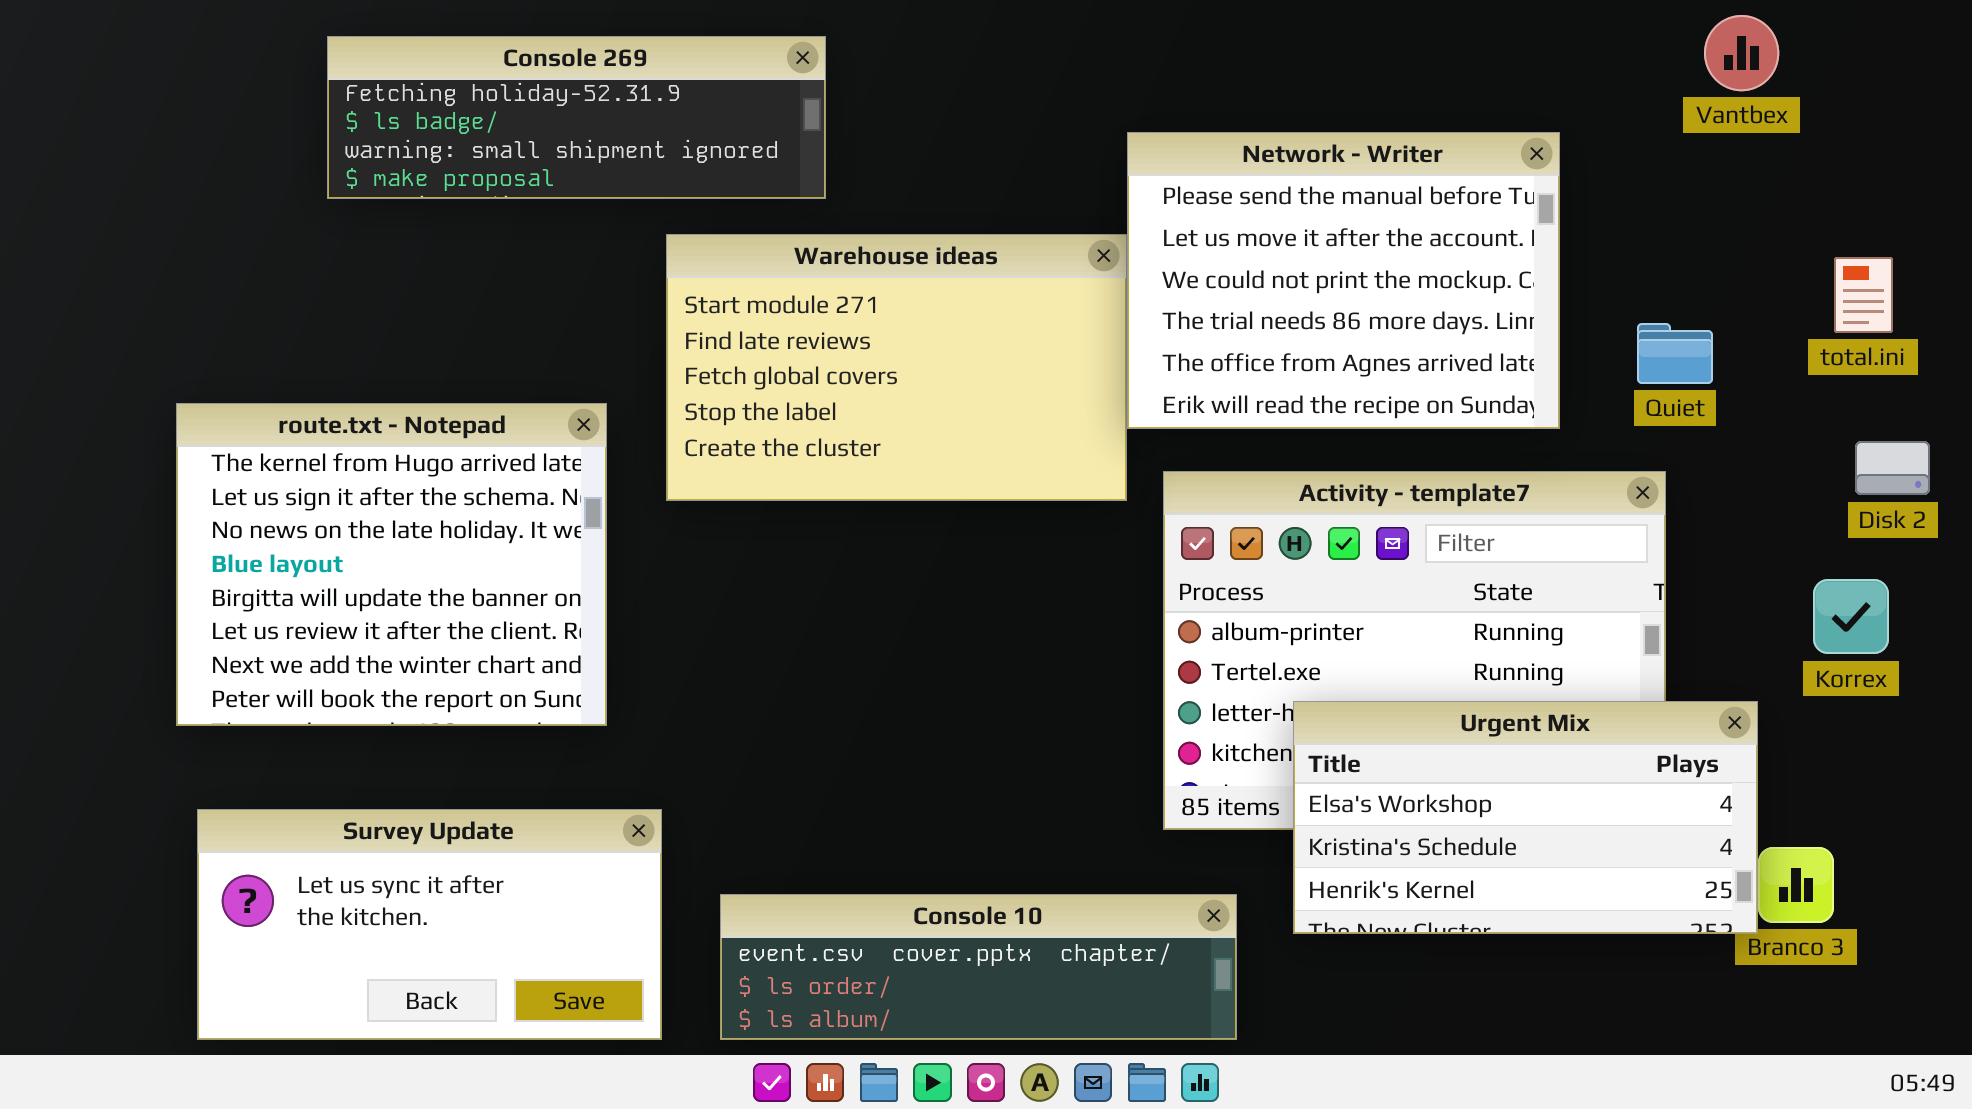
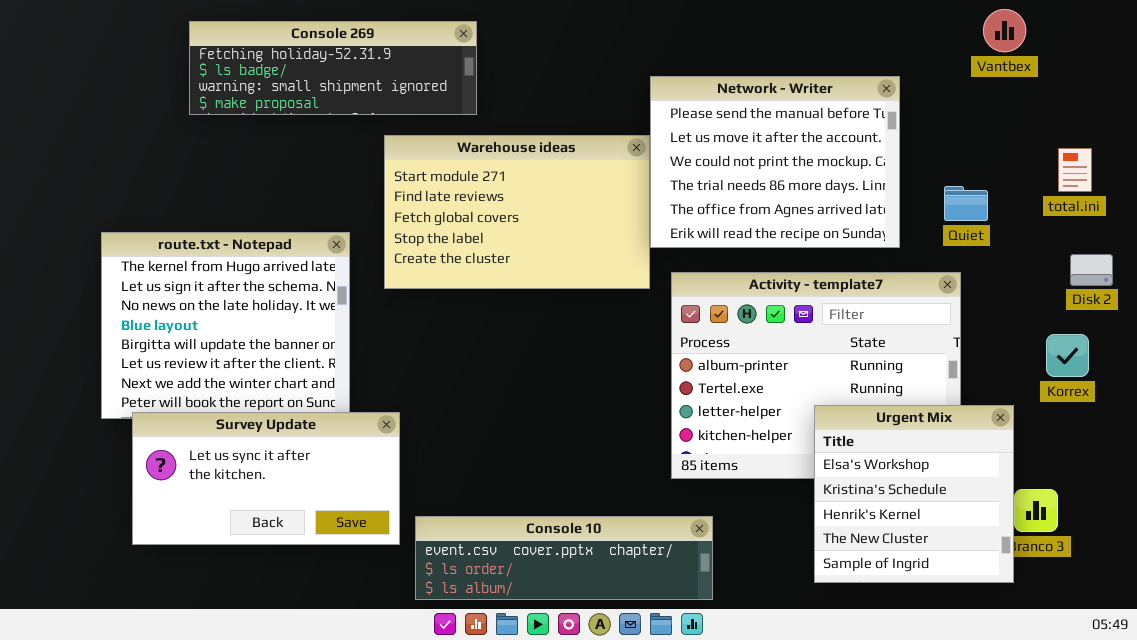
Urgent Mix: [1293,701,1758,934] -> [814,405,1014,583], resized
Survey Update: [197,809,662,1040] -> [132,412,400,545], moved

